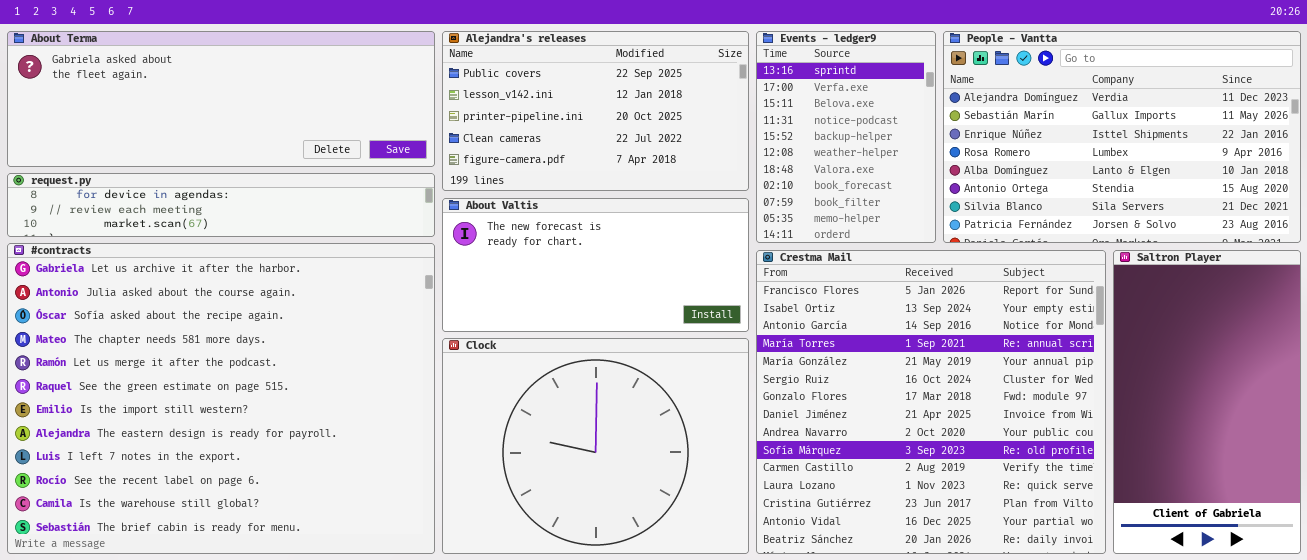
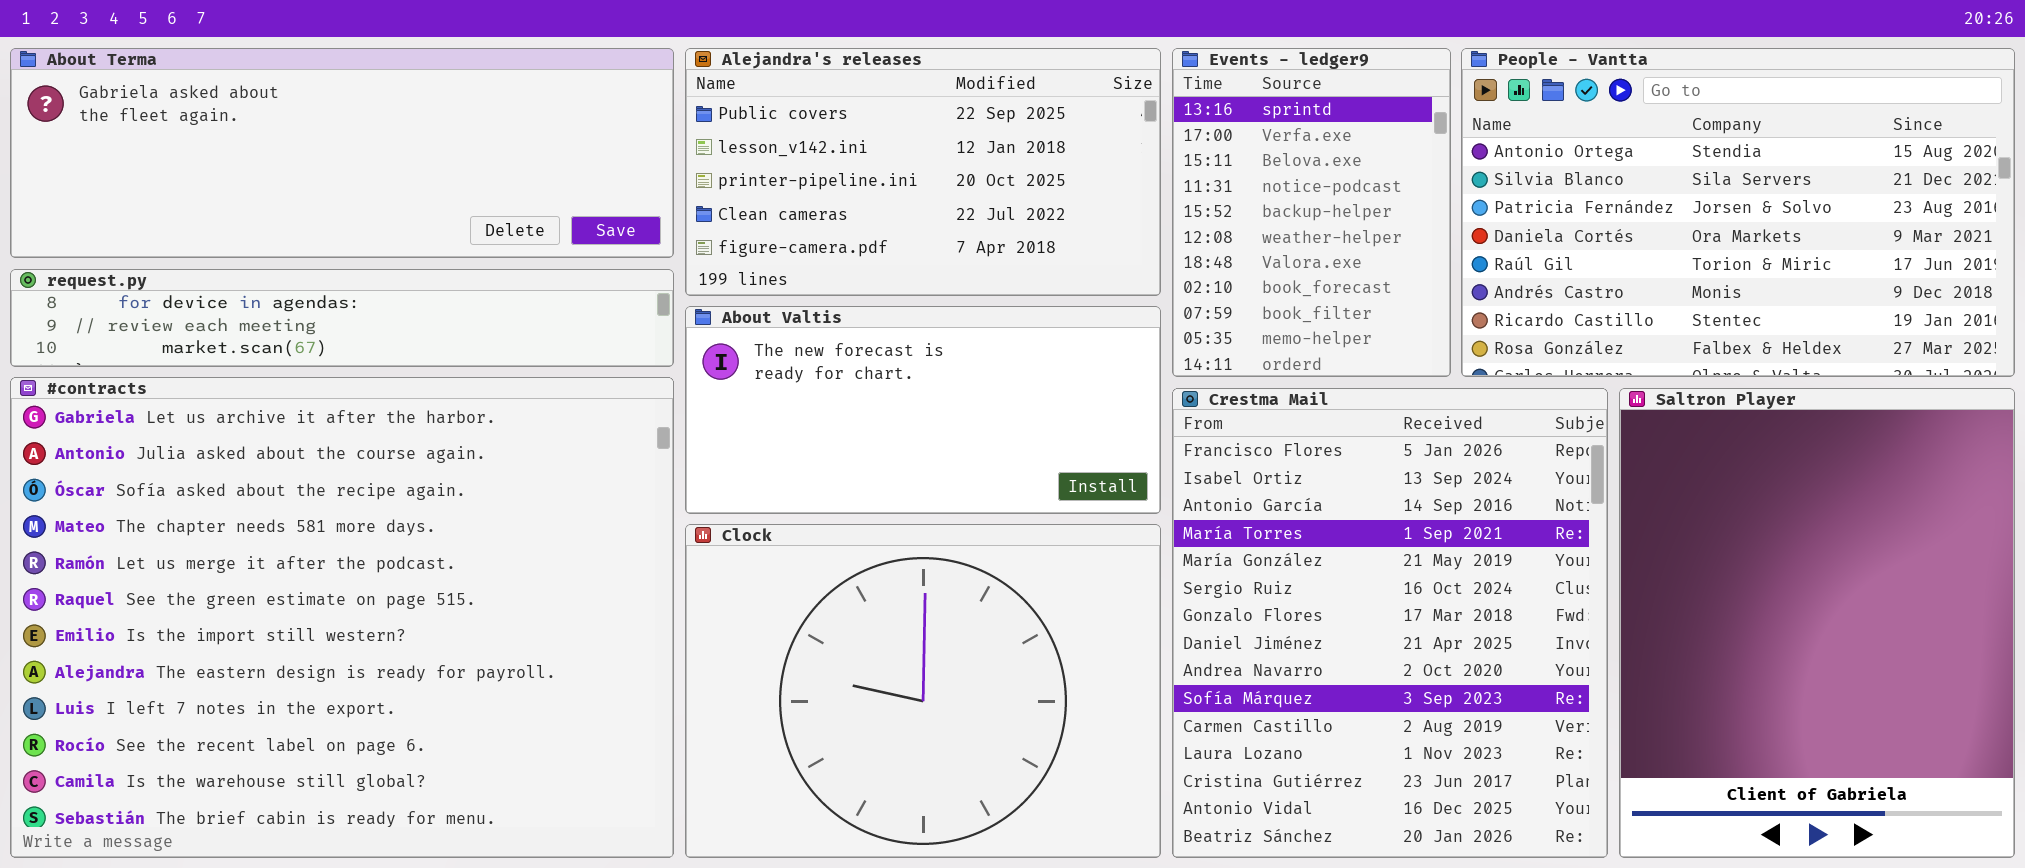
People - Vantta: [943,31,1301,243] -> [1461,48,2015,377], scrolled down 5 rows
Crestma Mail: [756,250,1106,554] -> [1172,388,1608,858], resized
Saltron Player: [1113,250,1301,554] -> [1619,388,2015,858], resized

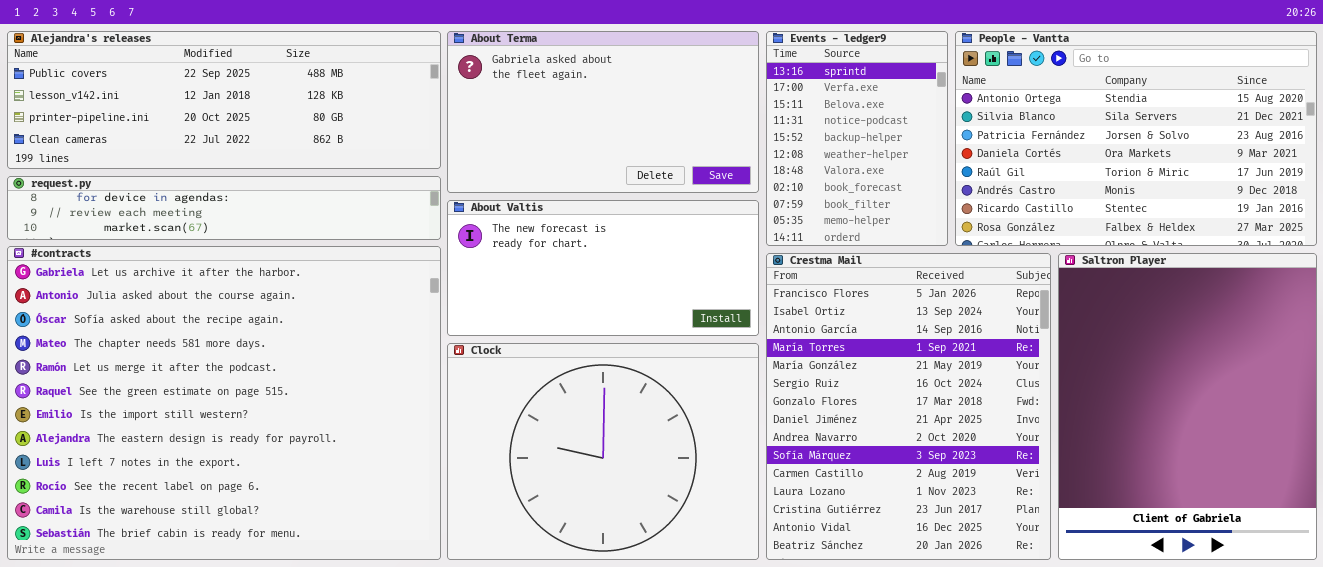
About Terma: [10,48,674,258] -> [447,31,759,193], moved, resized
Alejandra's releases: [685,48,1161,296] -> [7,31,441,169], moved, resized

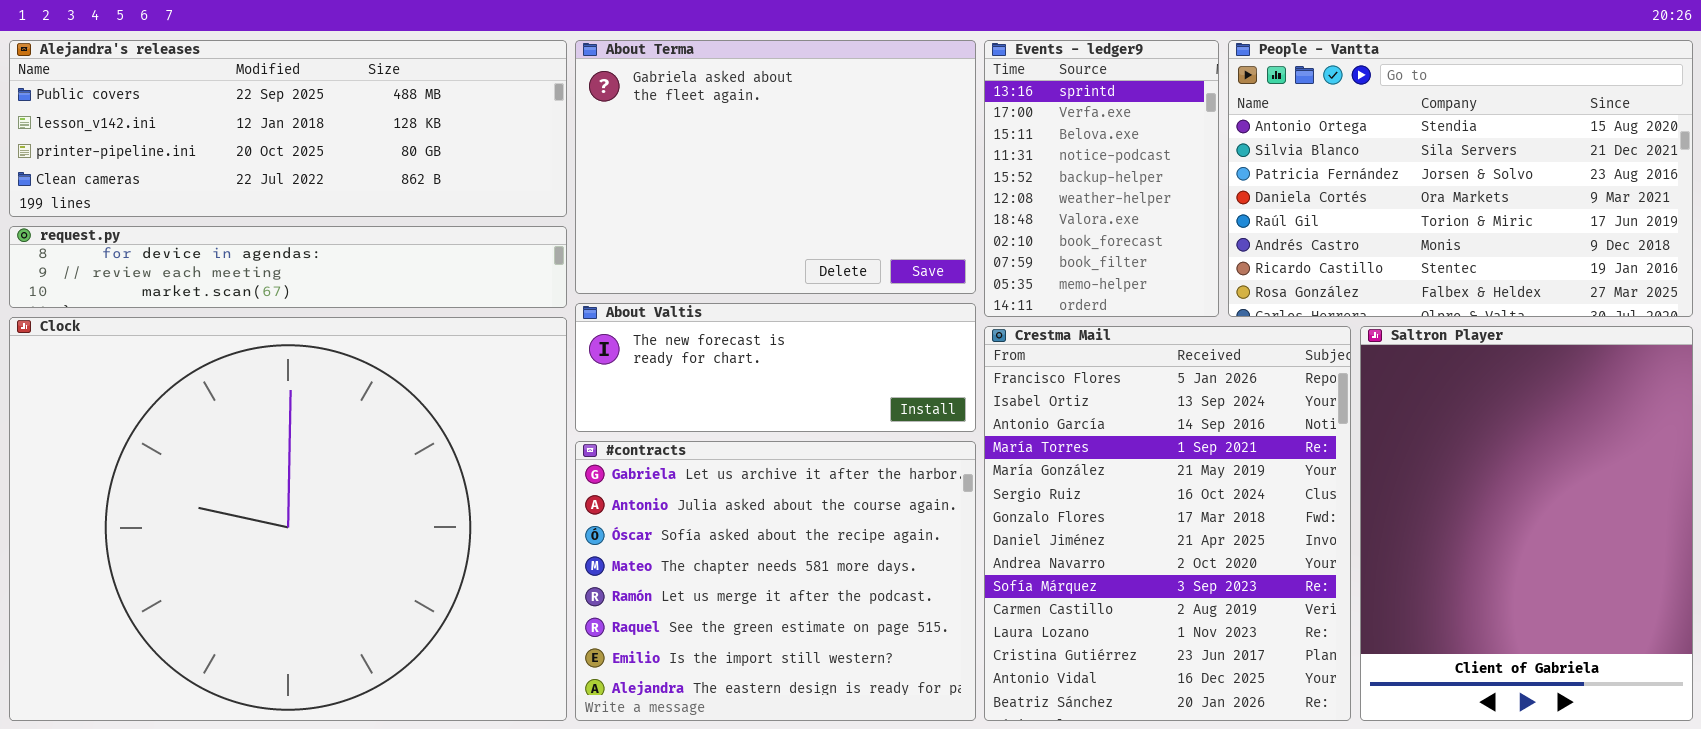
About Terma: [447,31,759,193] -> [575,40,976,294], resized
About Valtis: [447,200,759,336] -> [575,303,976,432], resized
#contracts: [7,246,441,560] -> [575,441,976,721], moved, resized
Clock: [447,343,759,560] -> [9,317,567,721], moved, resized

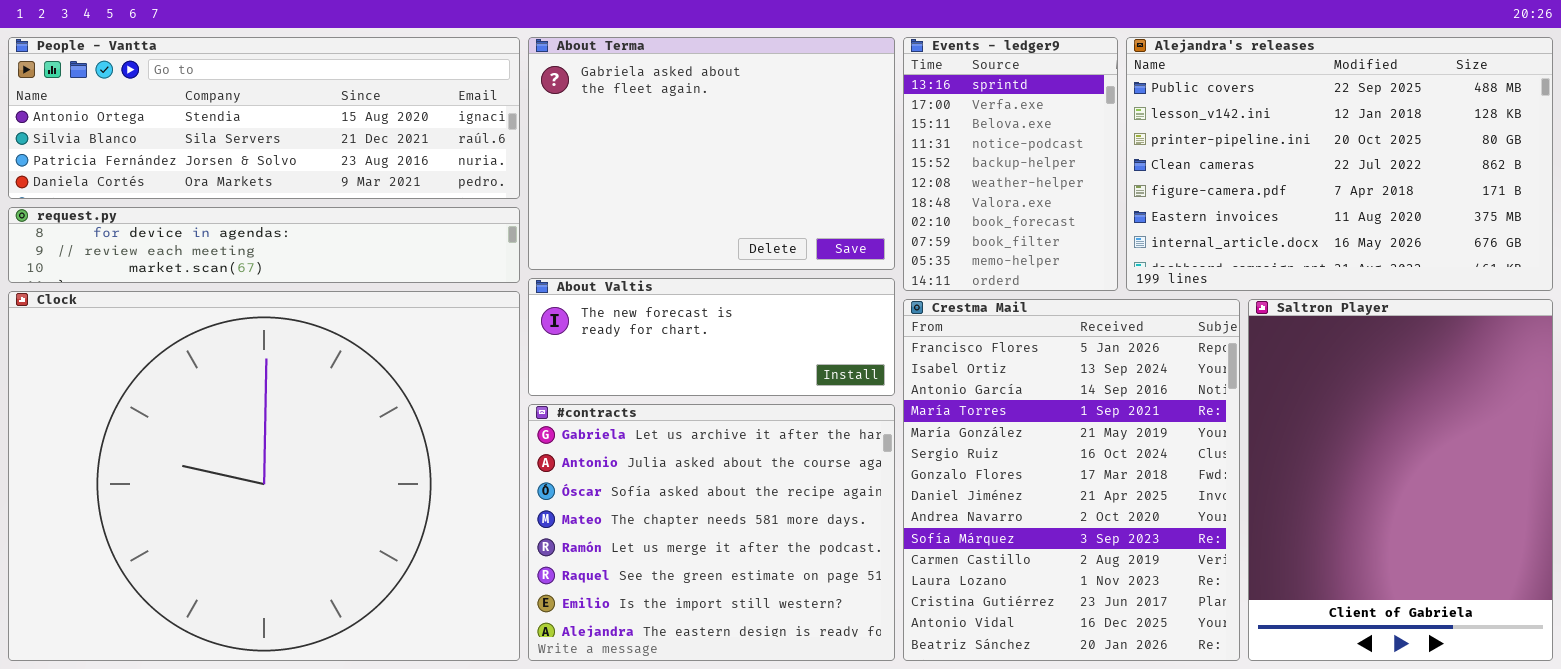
Alejandra's releases: [9,40,567,217] -> [1126,37,1553,291], moved, resized
People - Vantta: [1228,40,1693,317] -> [8,37,520,199], moved, resized

